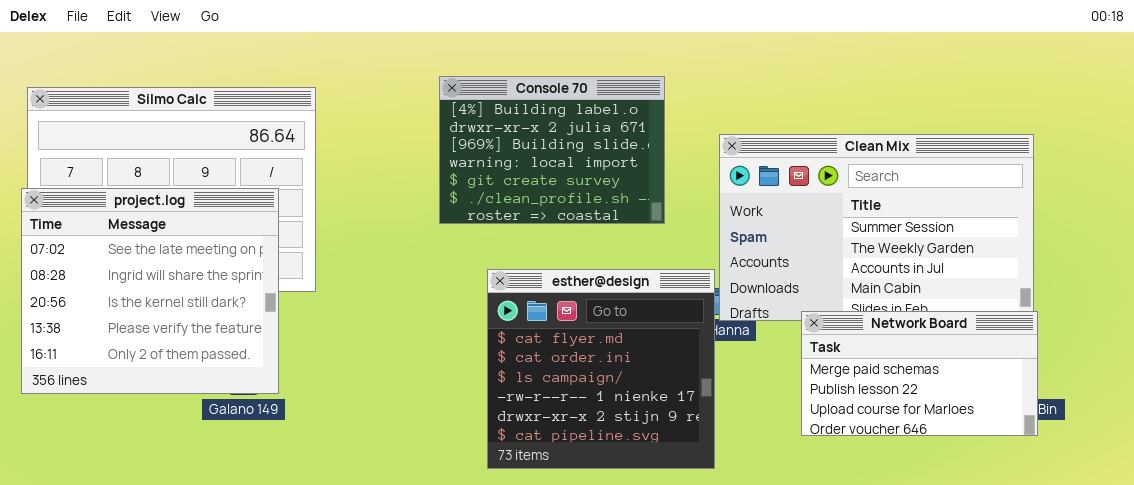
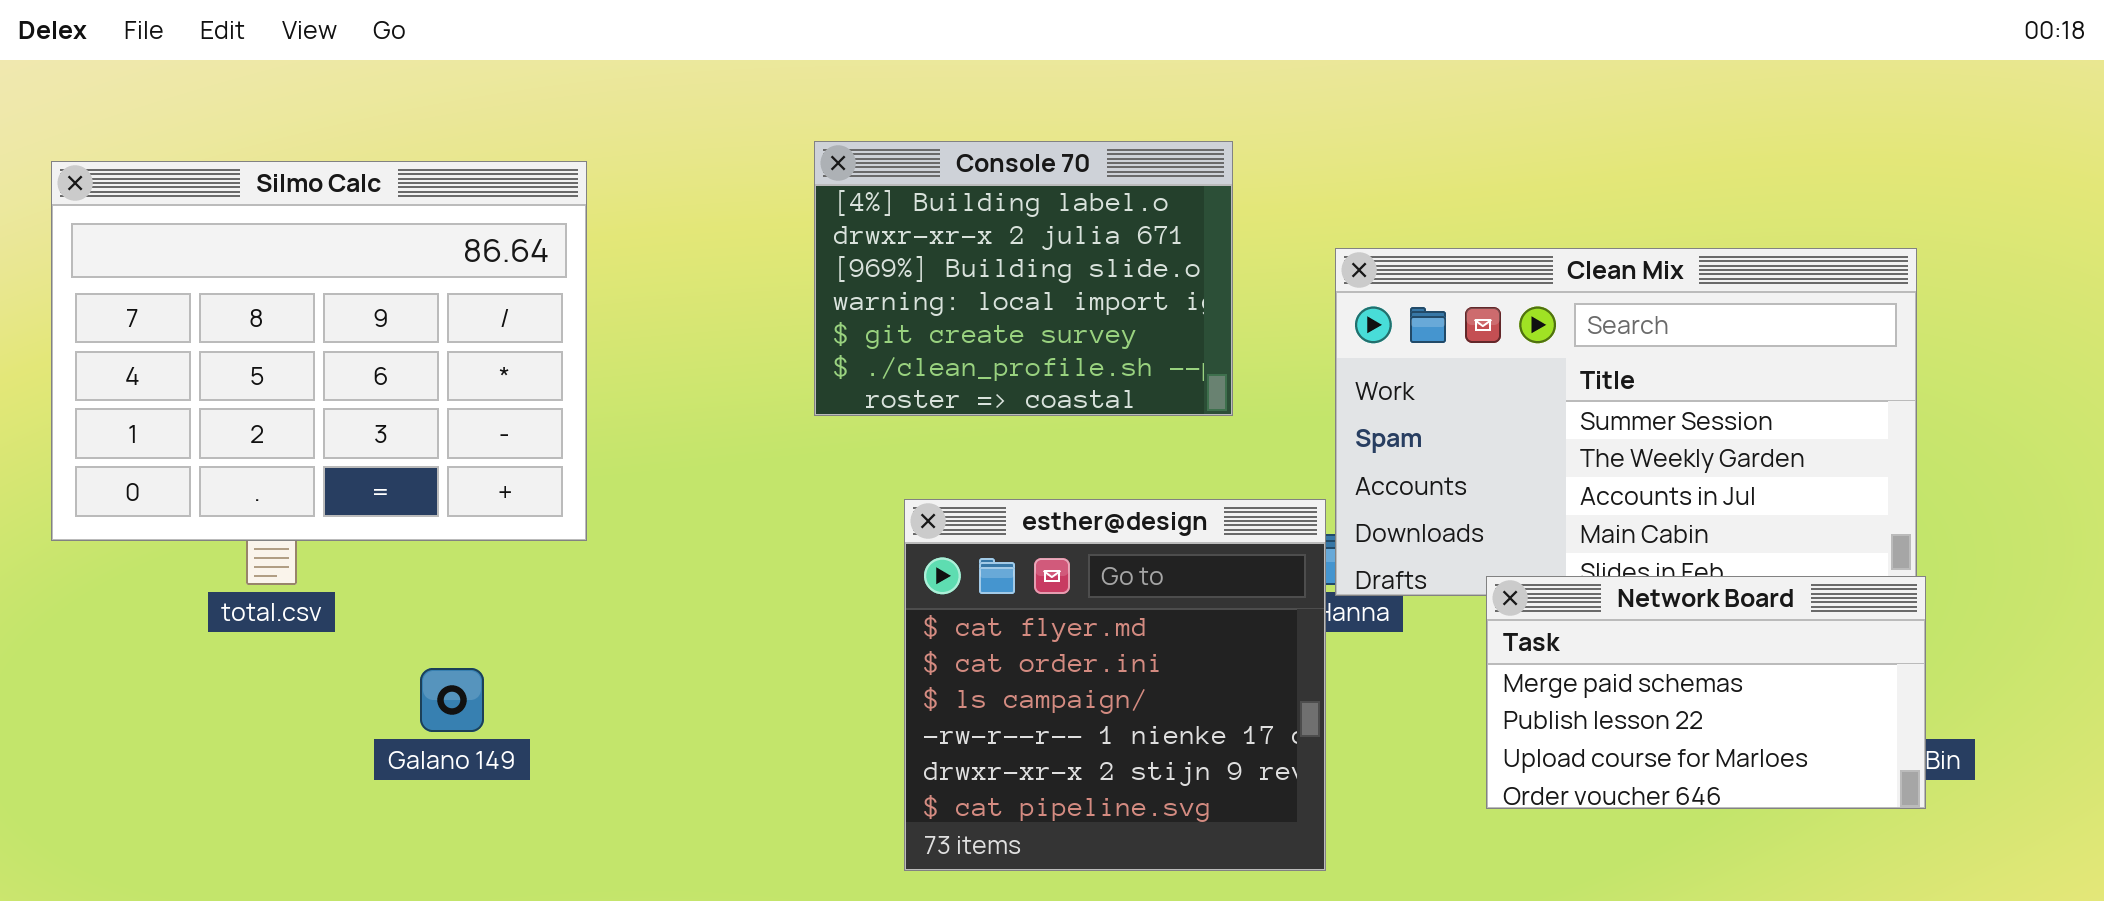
project.log: [21,188,279,394] -> none, closed

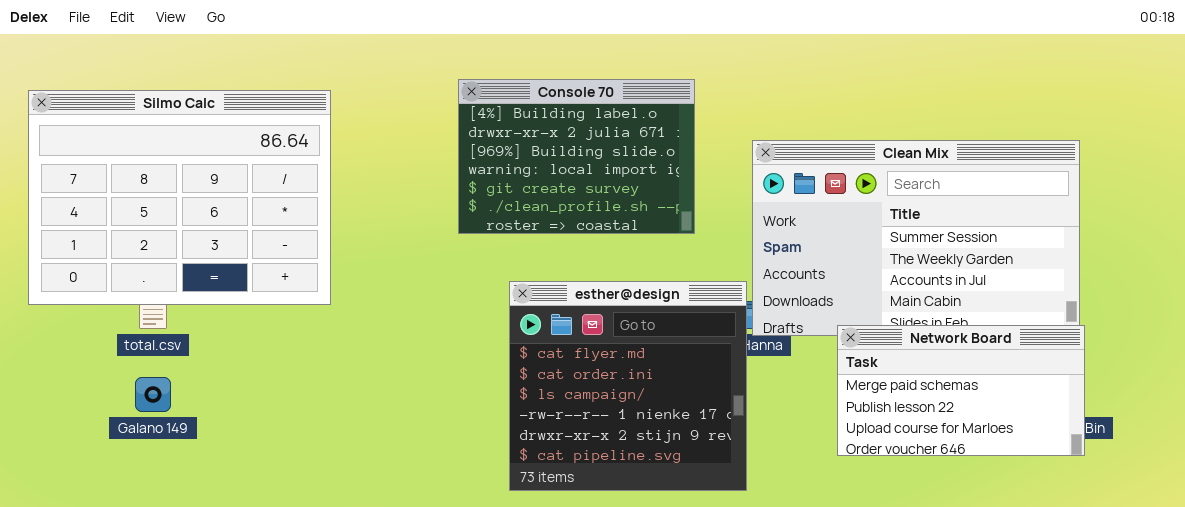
Galano 149: [420,668,484,732] -> [135,377,171,412], moved

